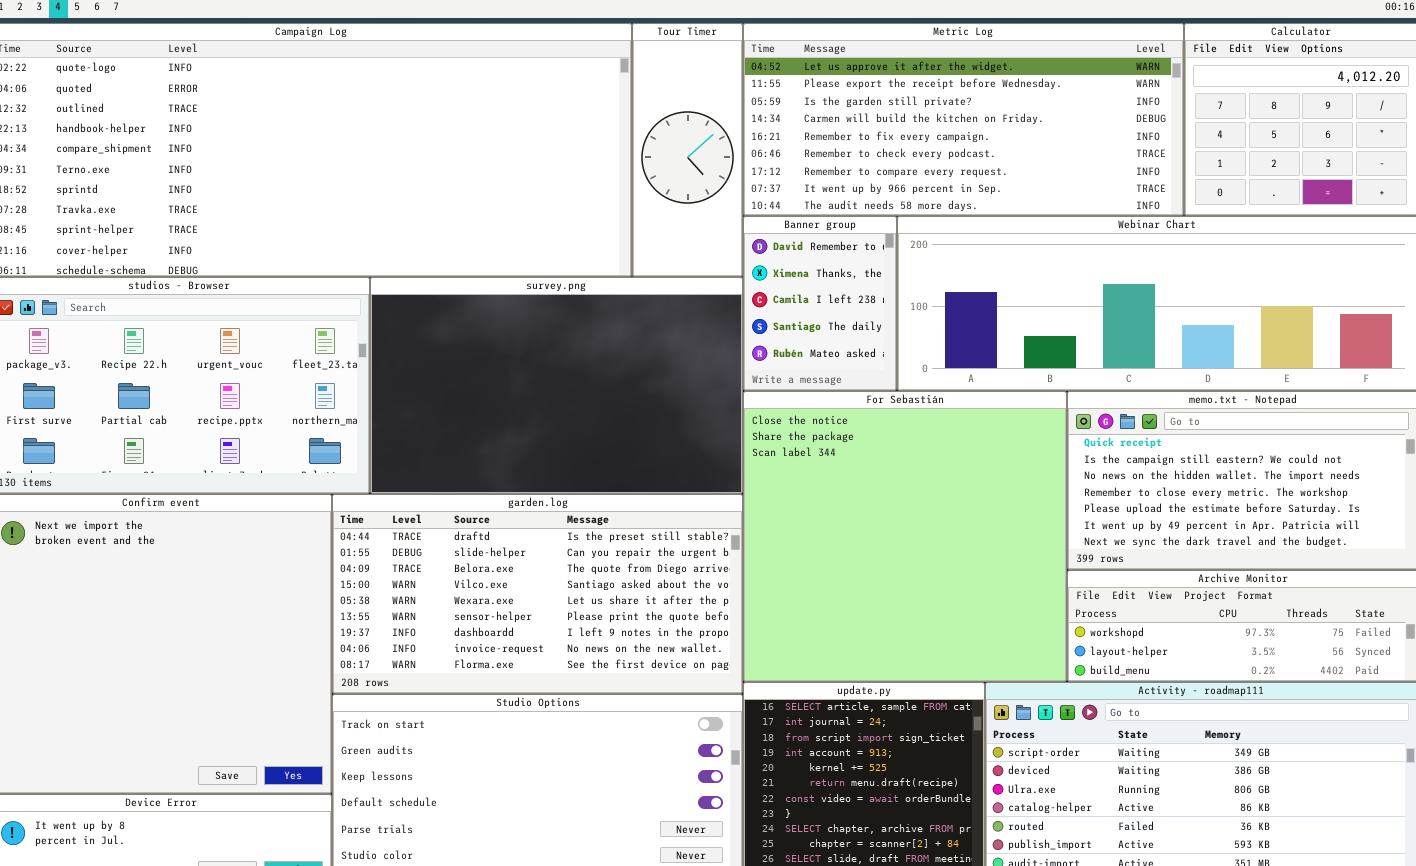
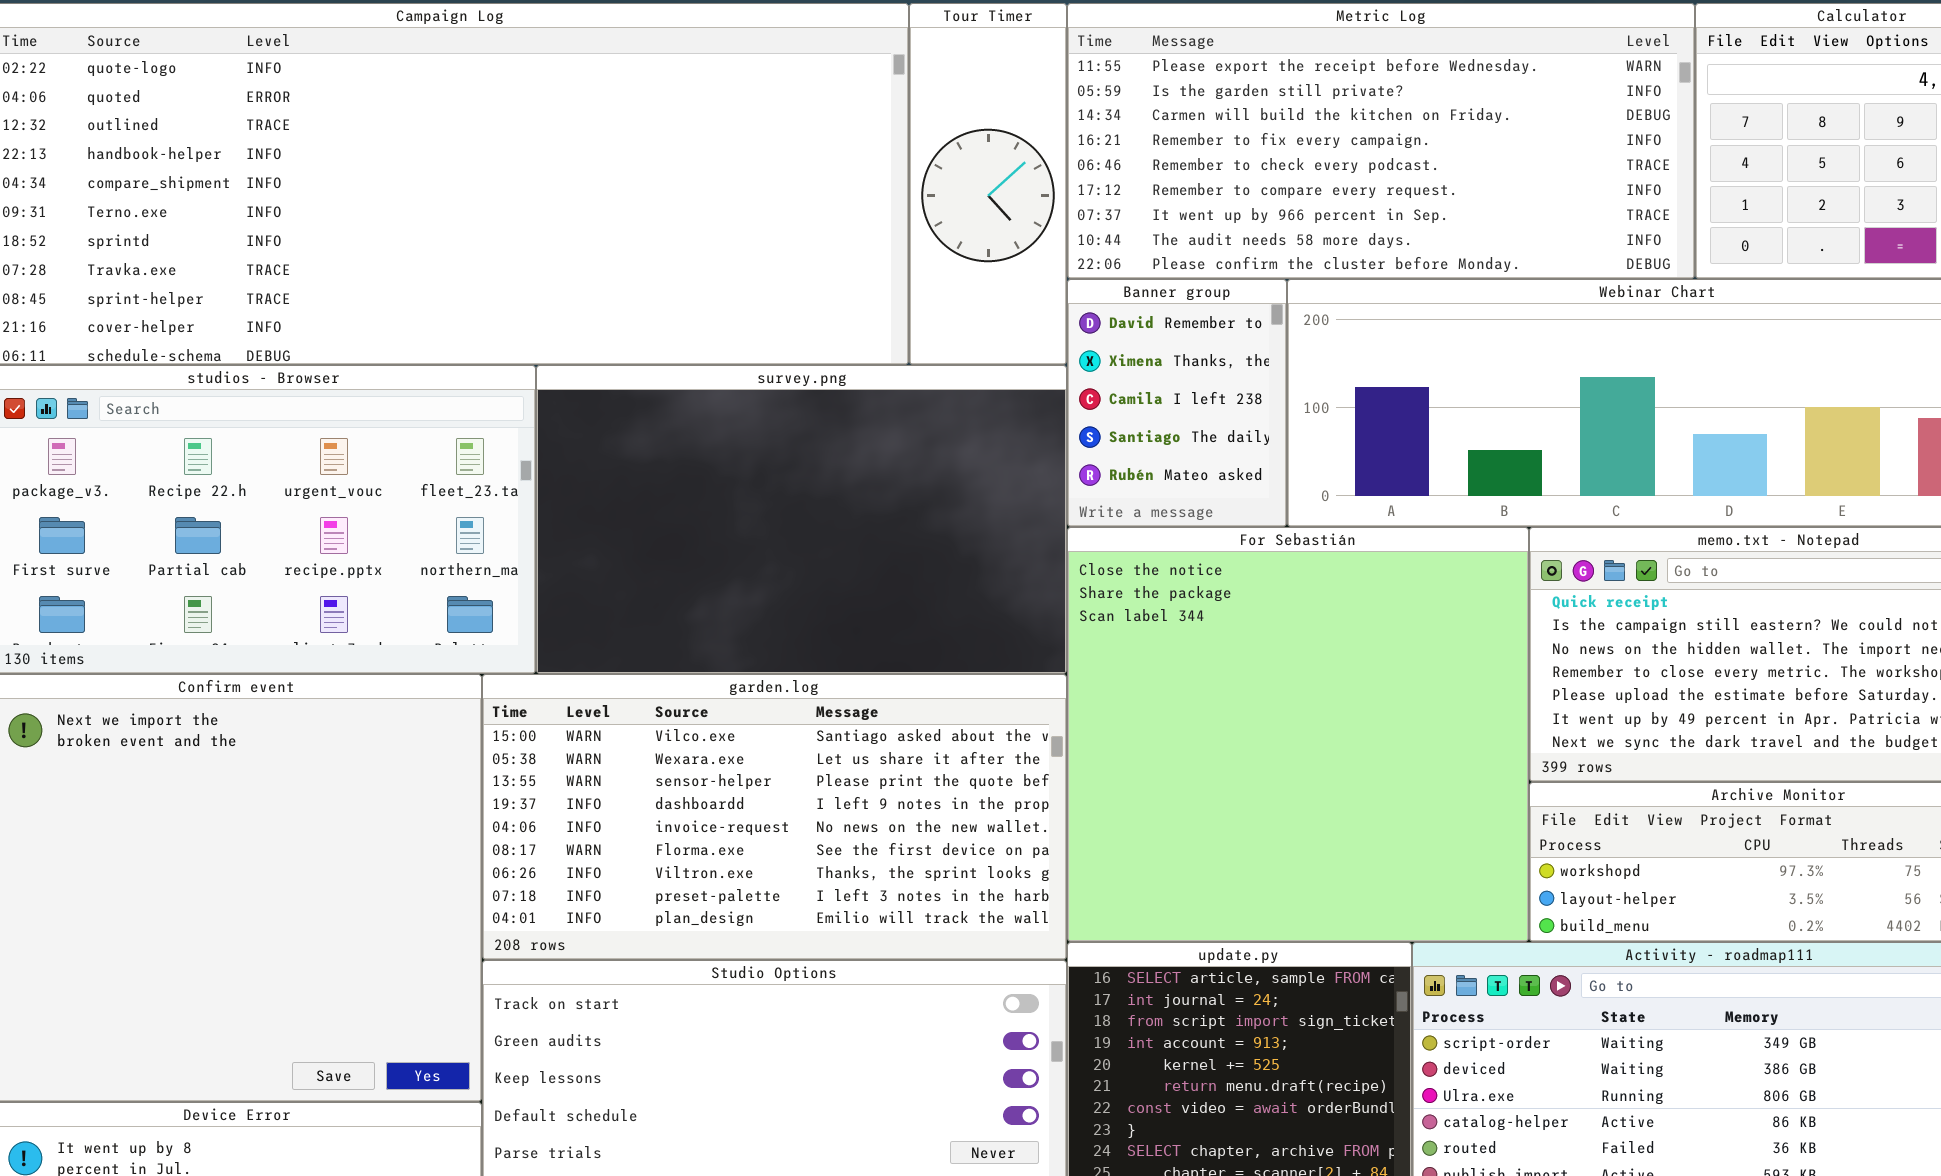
Metric Log: [743,23,1184,216] -> [1067,3,1695,279], scrolled down 1 row
garden.log: [332,494,743,694] -> [482,674,1067,960], scrolled down 3 rows

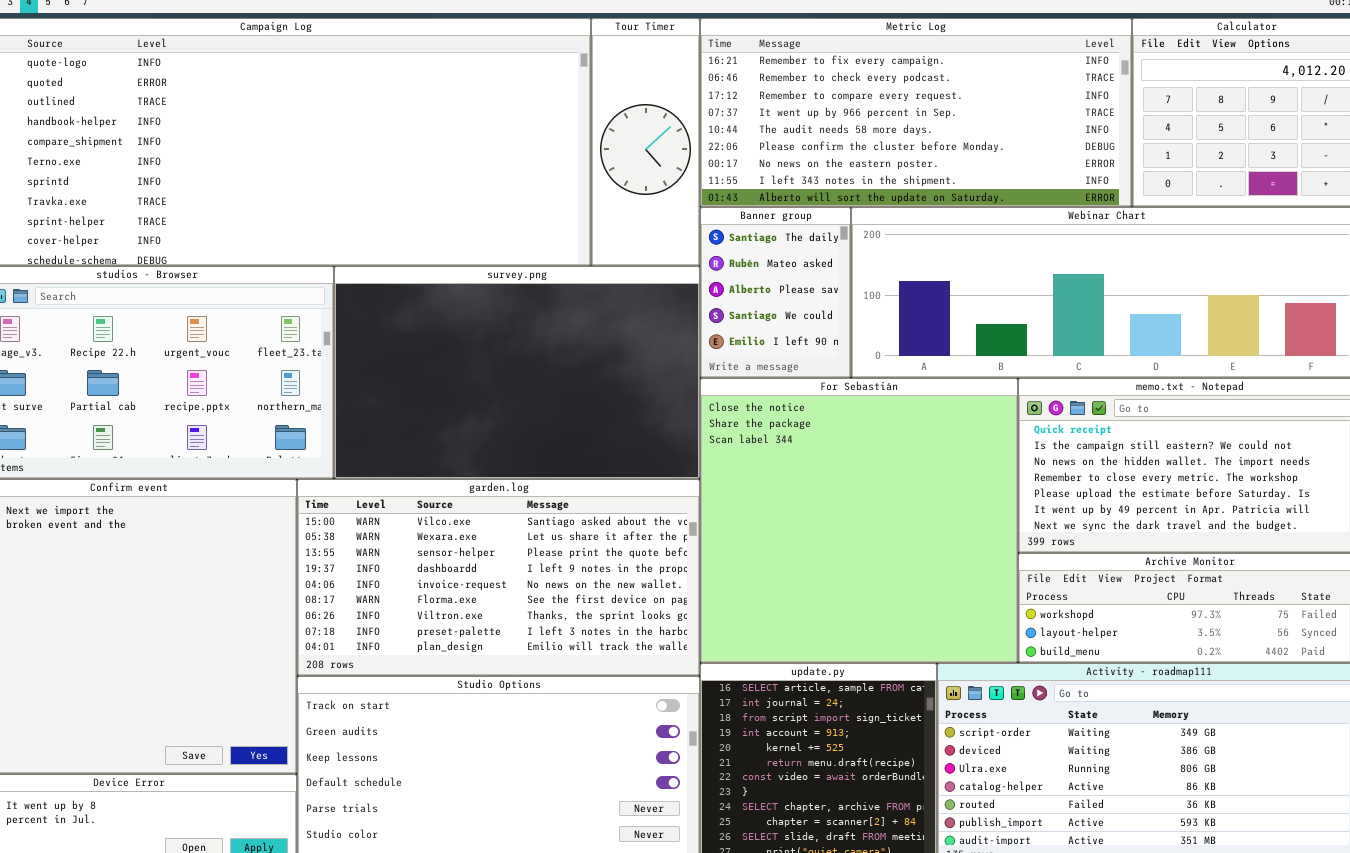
Metric Log: [1067,3,1695,279] -> [700,18,1132,207], scrolled down 3 rows
Banner group: [1067,279,1287,527] -> [700,207,851,378], scrolled down 3 rows

